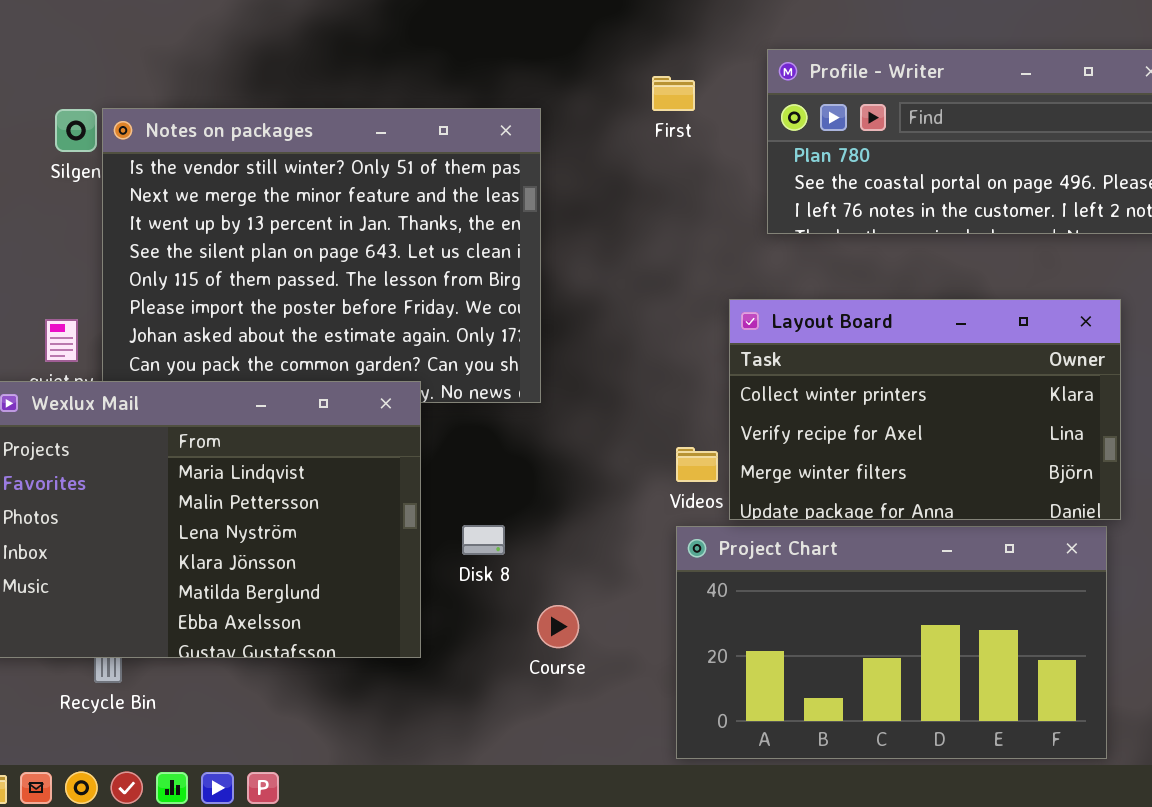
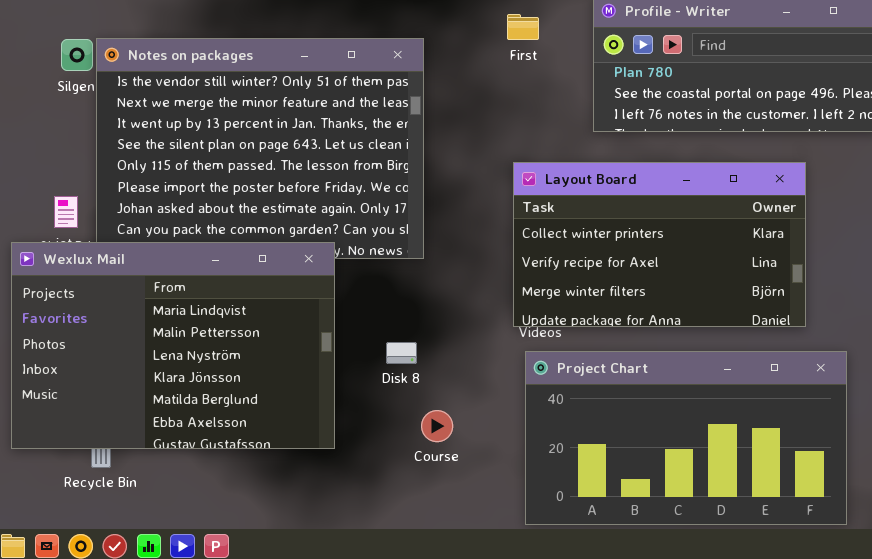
Layout Board: [729,299,1121,520] -> [513,162,806,327], moved
Disk 8: [462,525,505,555] -> [386,342,417,364], moved

